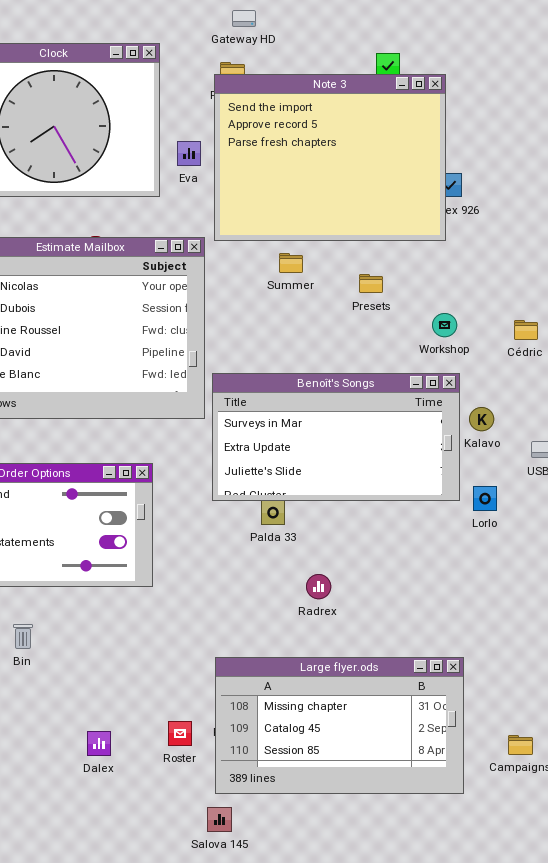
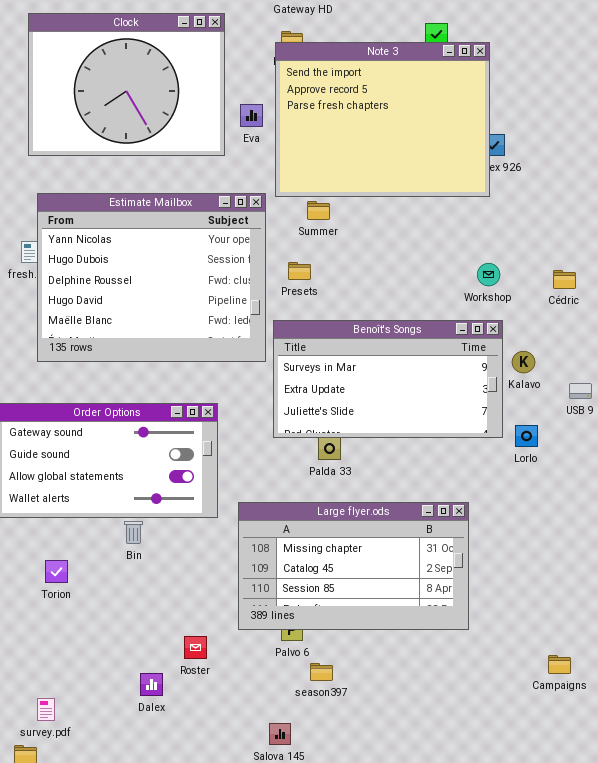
Summer: [279,253,303,273] -> [307,201,330,220], moved
Presets: [359,274,383,293] -> [288,262,311,280], moved
Bin: [13,624,33,649] -> [124,521,143,544], moved
Large flyer.ods: [215,657,464,794] -> [238,502,469,630], moved
Roster: [168,721,192,746] -> [184,636,207,659], moved
Dalex: [87,731,111,756] -> [140,673,163,696], moved

